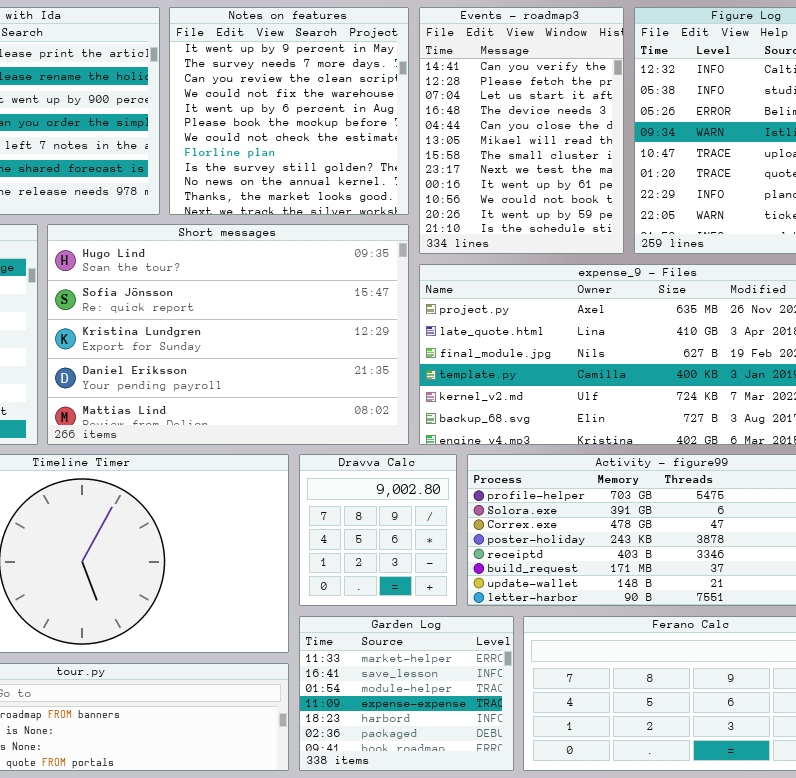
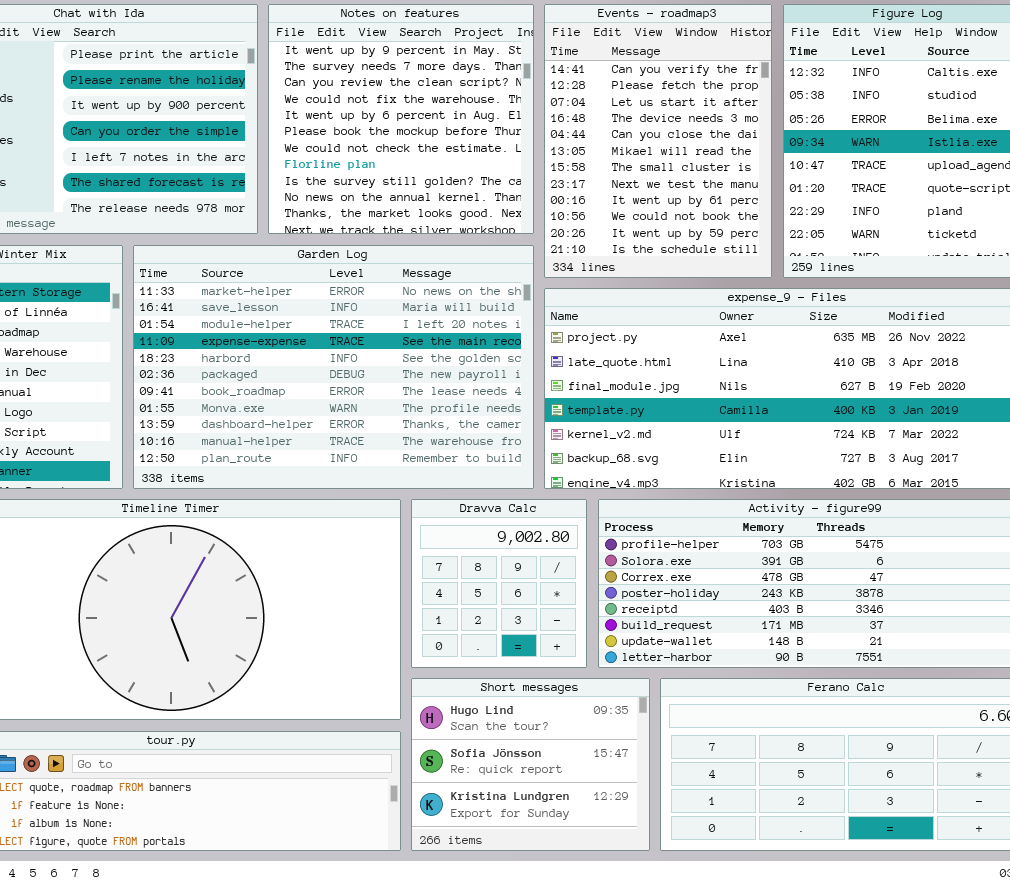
Short messages: [47,224,409,445] -> [411,678,650,851], moved, resized
Garden Log: [299,616,514,771] -> [133,245,534,489], moved, resized

